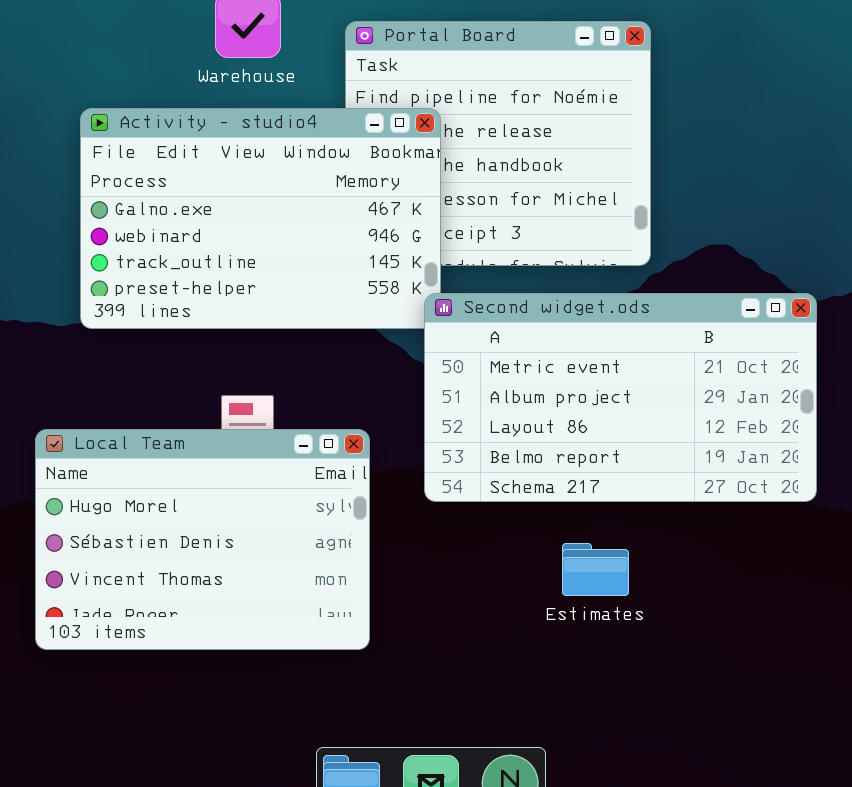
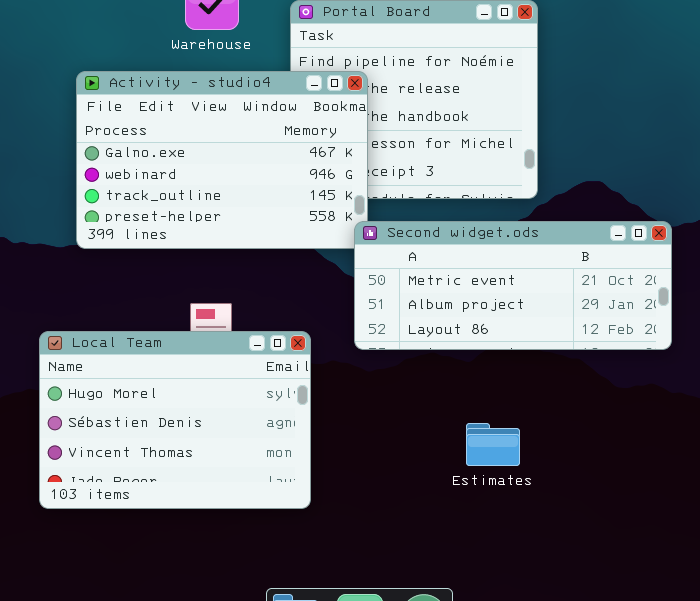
Second widget.ods: [424,293,817,502] -> [354,221,672,350], resized

